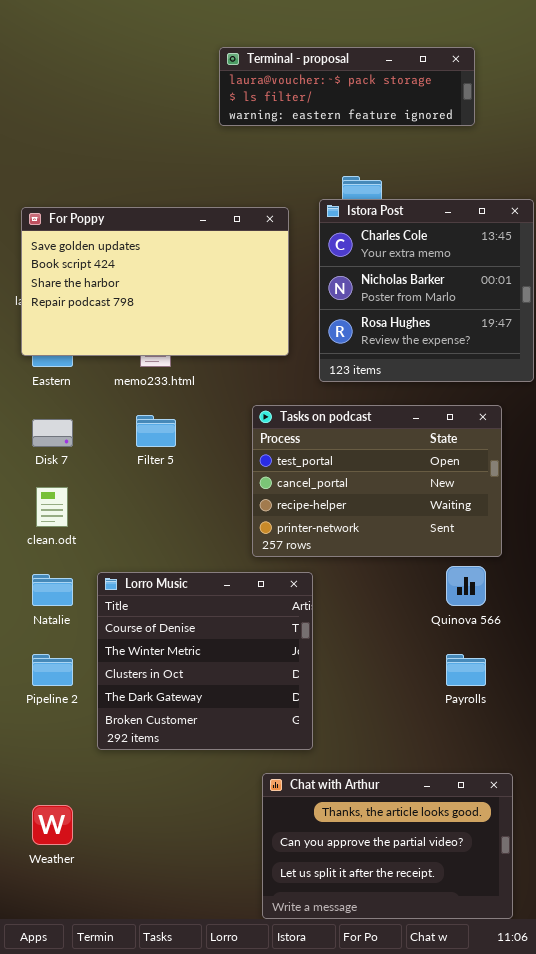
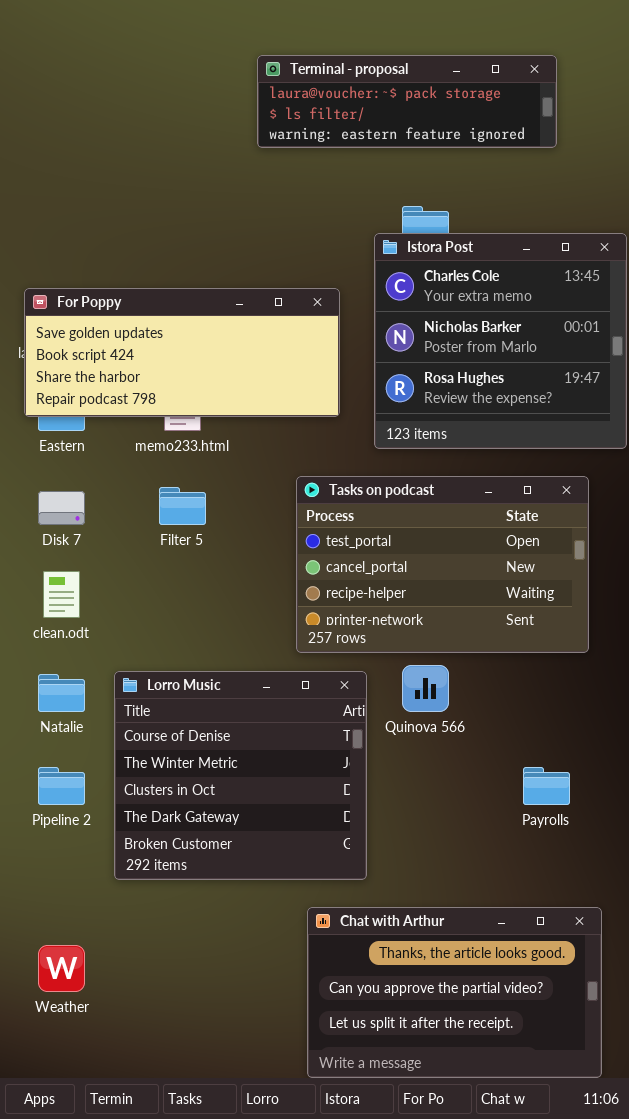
For Poppy: [21,207,289,356] -> [24,288,340,417], resized
Quinova 566: [446,566,486,606] -> [402,665,449,712], moved

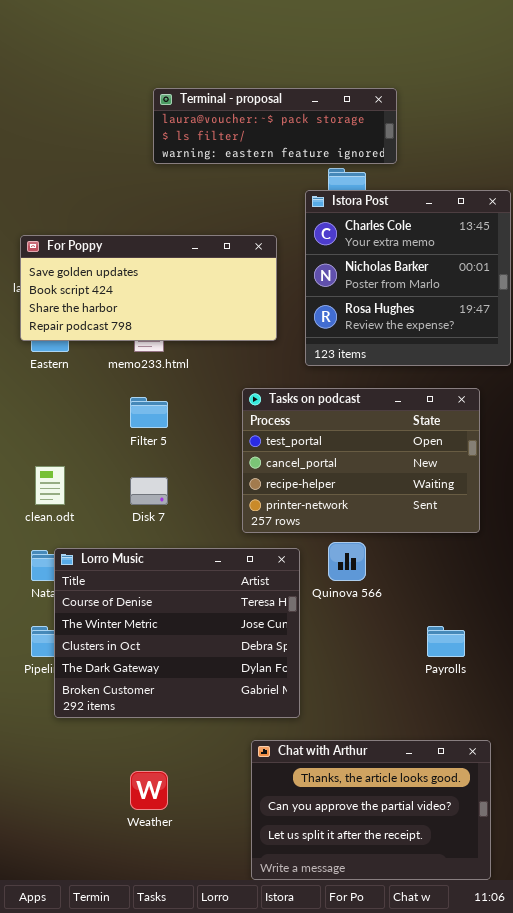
Terminal - proposal: [257,55,557,148] -> [153,88,397,164], moved
Disk 7: [38,491,85,525] -> [130,477,168,505], moved
Lorro Music: [114,671,367,880] -> [54,548,300,718], resized
Weather: [38,945,85,992] -> [130,771,168,810], moved

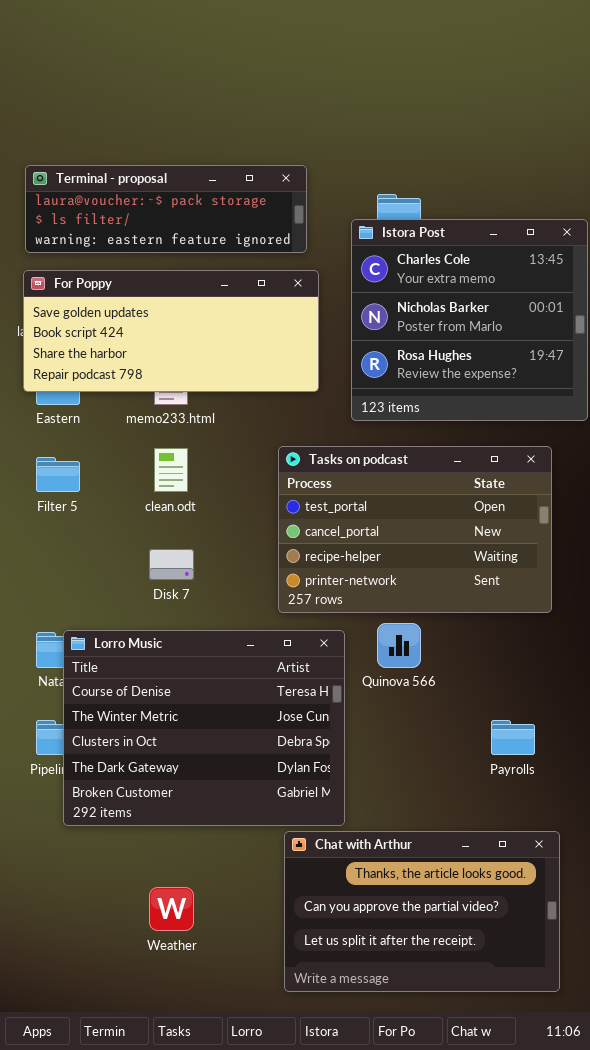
Terminal - proposal: [153,88,397,164] -> [25,165,307,253], moved
Filter 5: [130,397,168,428] -> [36,457,80,492], moved
clean.odt: [35,466,65,505] -> [154,448,188,492], moved
Chat with Arthur: [251,740,491,880] -> [284,831,560,992], moved

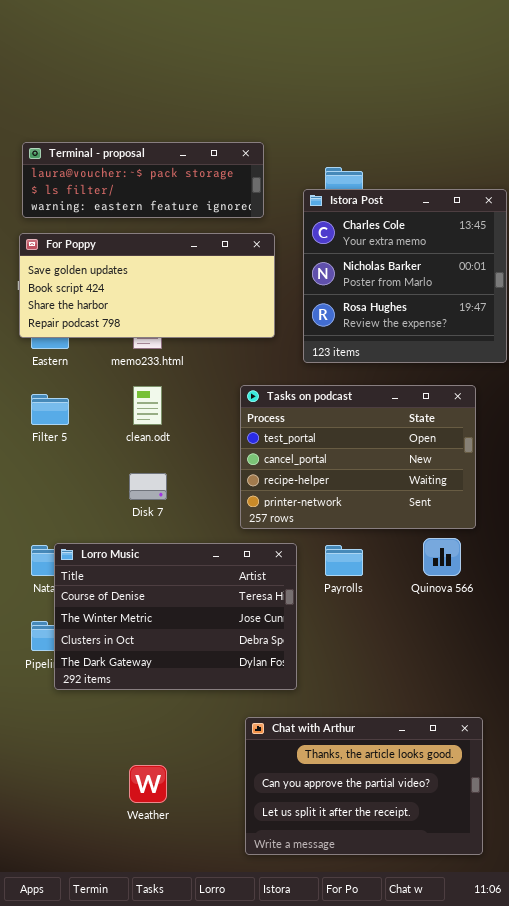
Quinova 566: [377,623,421,668] -> [423,538,461,576], moved
Lorro Music: [63,630,345,826] -> [54,543,297,690], resized
Payrolls: [491,720,535,755] -> [325,545,363,576], moved

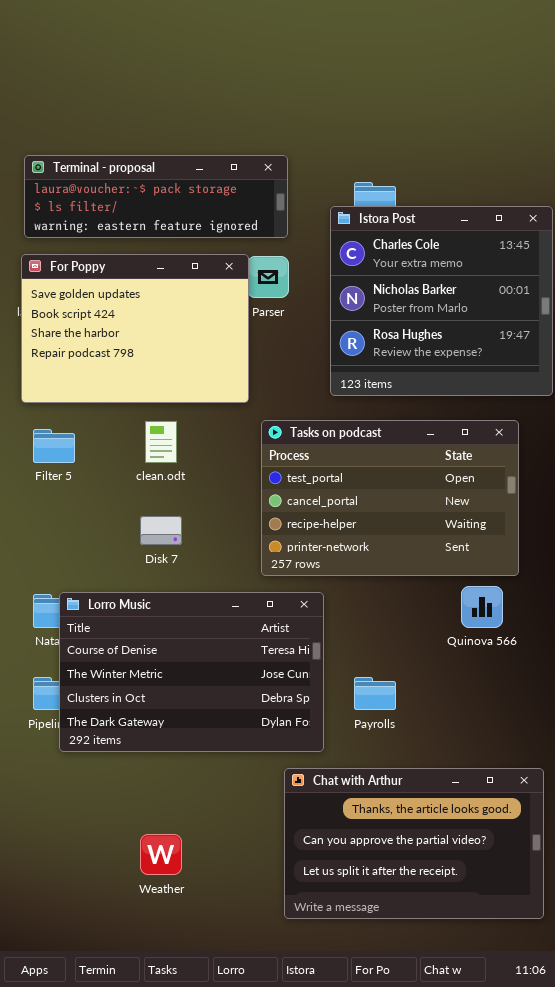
For Poppy: [19,233,275,338] -> [21,254,249,403], resized
Payrolls: [325,545,363,576] -> [354,677,396,710], moved
Chat with Arthur: [245,717,483,855] -> [284,768,544,919], moved

